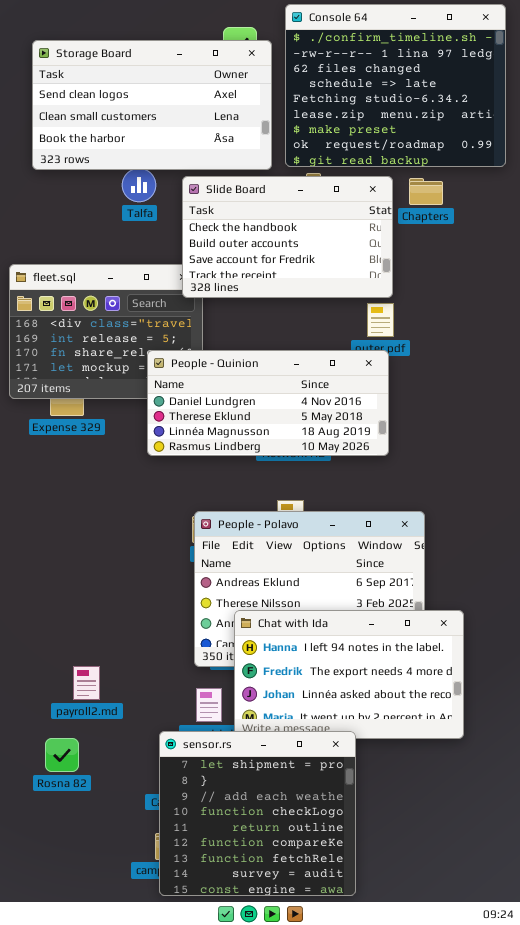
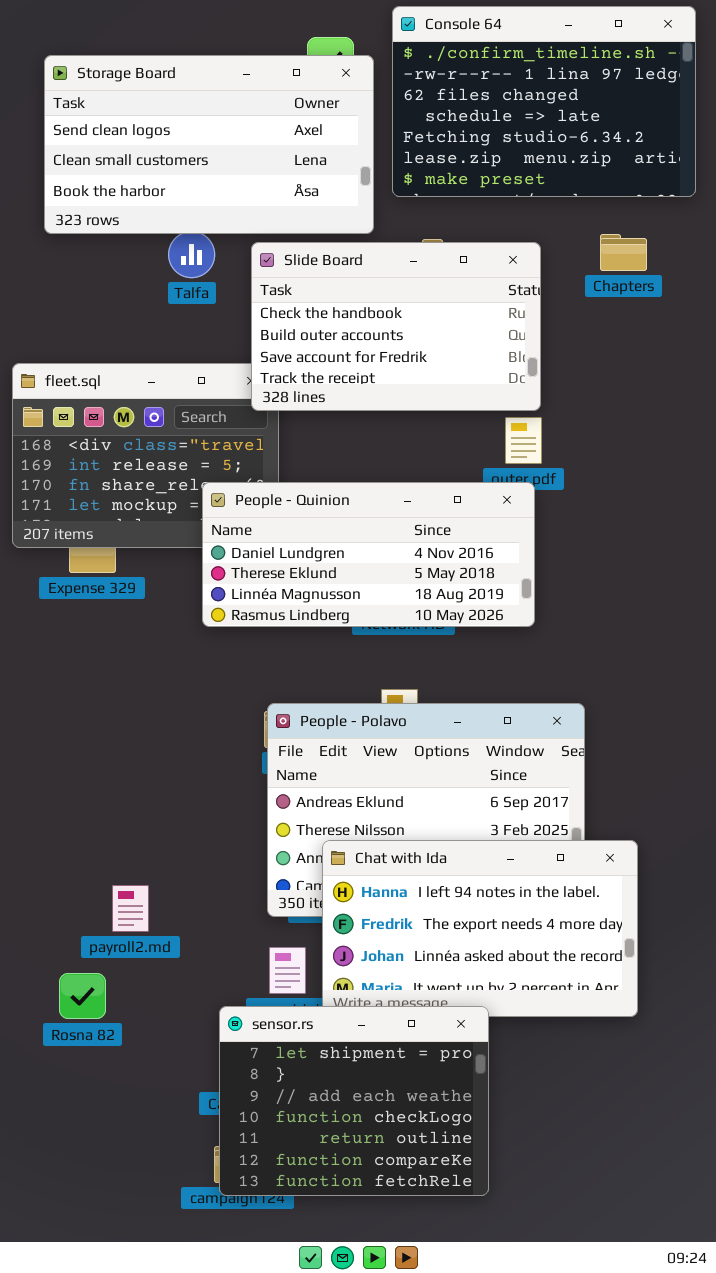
Console 64: [285,4,506,167] -> [392,6,696,197], resized
Chapters: [409,178,443,205] -> [600,234,647,271], moved
payroll2.md: [73,666,100,700] -> [112,885,149,932], moved
sensor.rs: [159,731,356,896] -> [219,1006,489,1196], resized
Rosna 82: [45,738,79,772] -> [59,973,106,1019], moved

